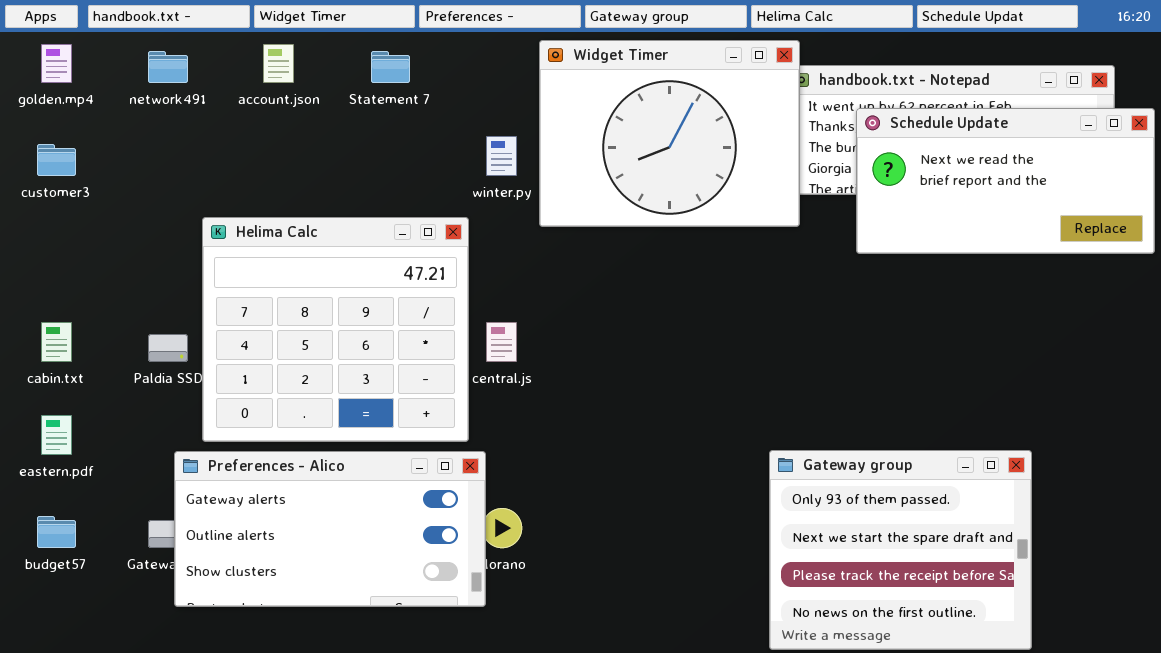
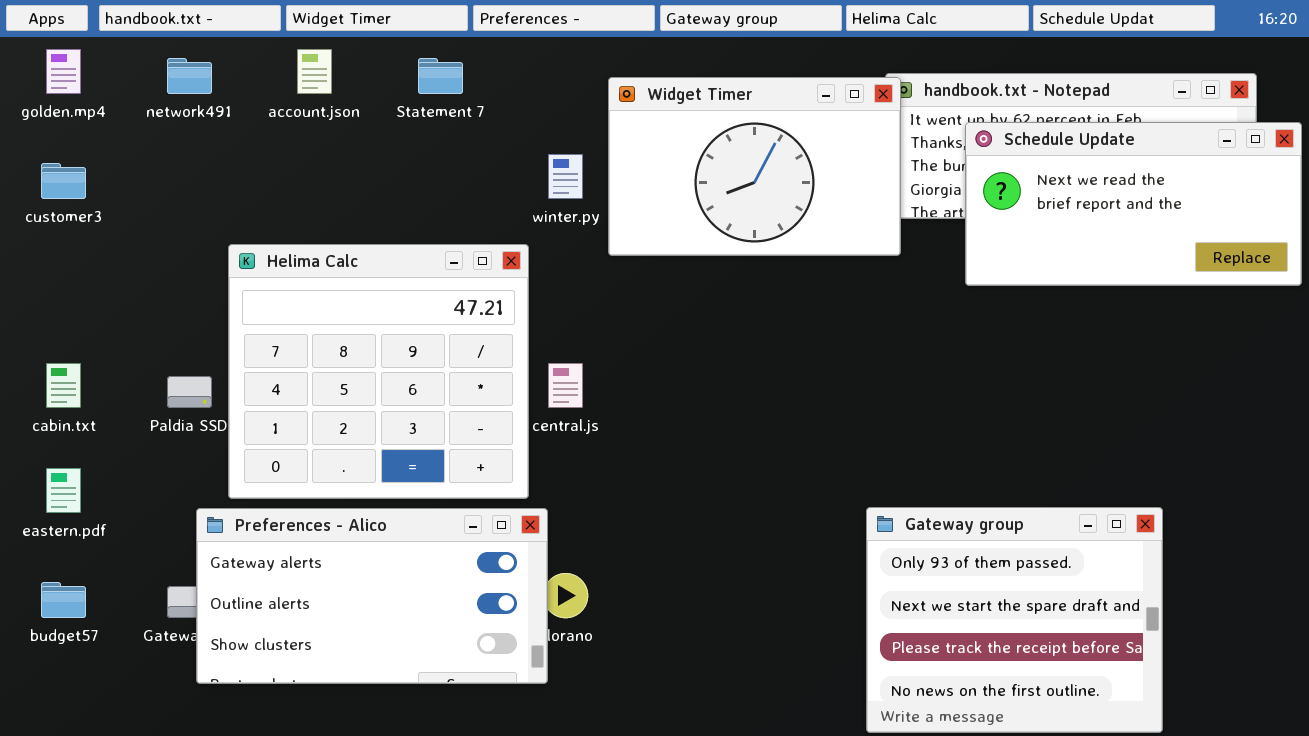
Widget Timer: [539,40,800,227] -> [608,77,901,256], resized

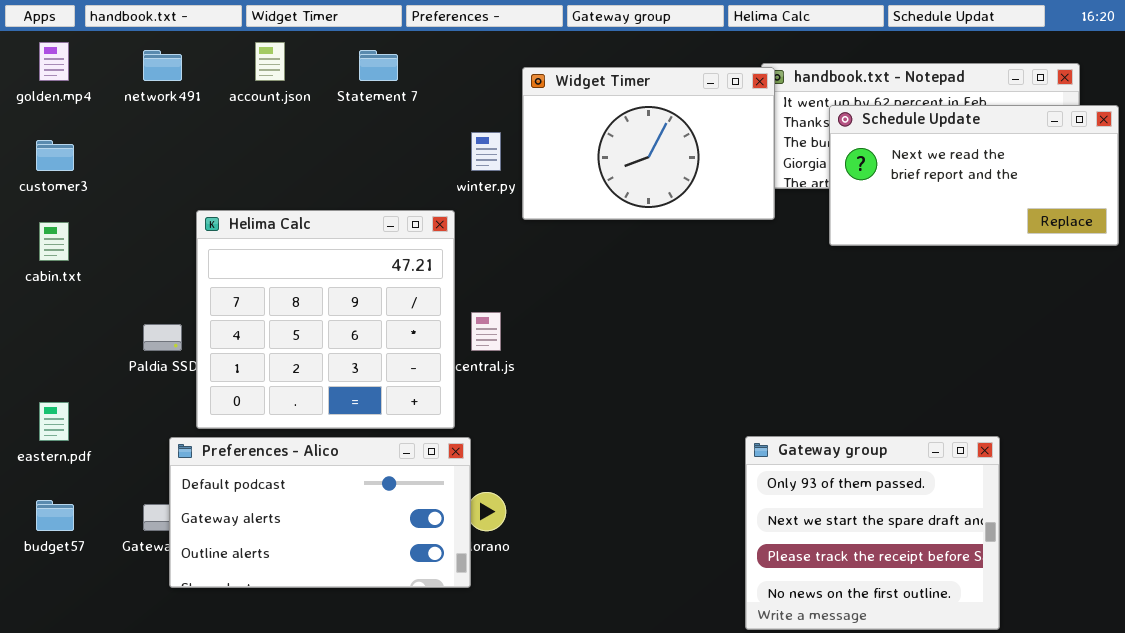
cabin.txt: [46,363,81,408] -> [39,222,69,261], moved
Preferences - Alico: [196,508,548,684] -> [169,437,471,588], scrolled up 1 row

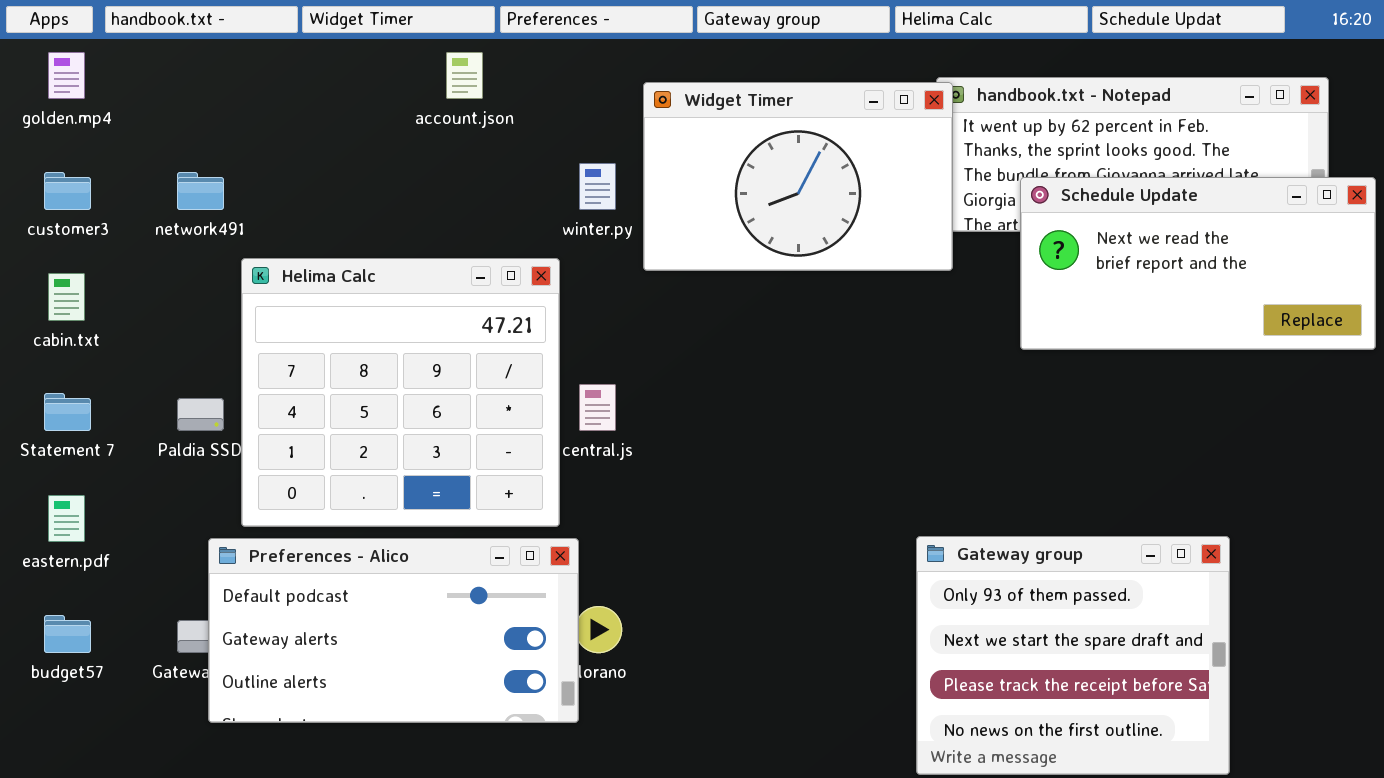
account.json: [255,42,285,81] -> [446,52,483,99], moved
network491: [143,50,182,81] -> [177,172,224,210], moved
Statement 7: [359,50,398,81] -> [44,393,91,431], moved
Schedule Update: [829,105,1119,246] -> [1020,177,1376,350], moved

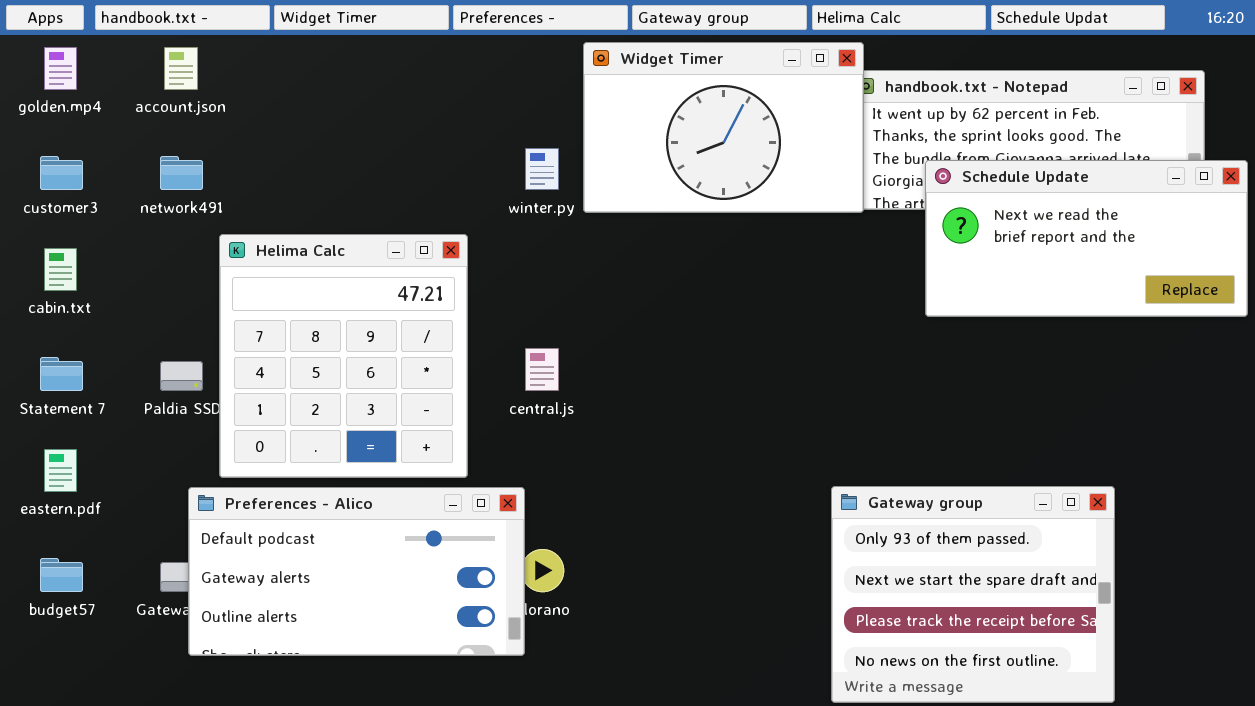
account.json: [446,52,483,99] -> [164,47,198,90], moved
Widget Timer: [643,82,953,271] -> [583,42,864,213], moved
Helima Calc: [241,258,560,527] -> [219,234,468,478], resized

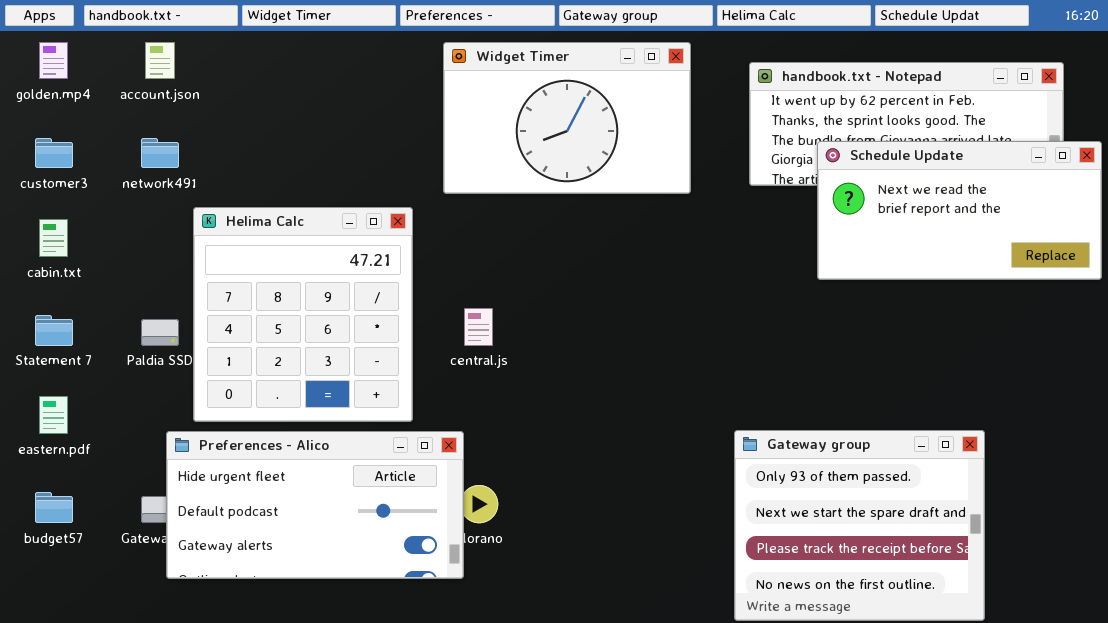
Widget Timer: [583,42,864,213] -> [443,42,691,194], moved
Preferences - Alico: [188,487,525,656] -> [166,431,464,579], scrolled up 1 row

